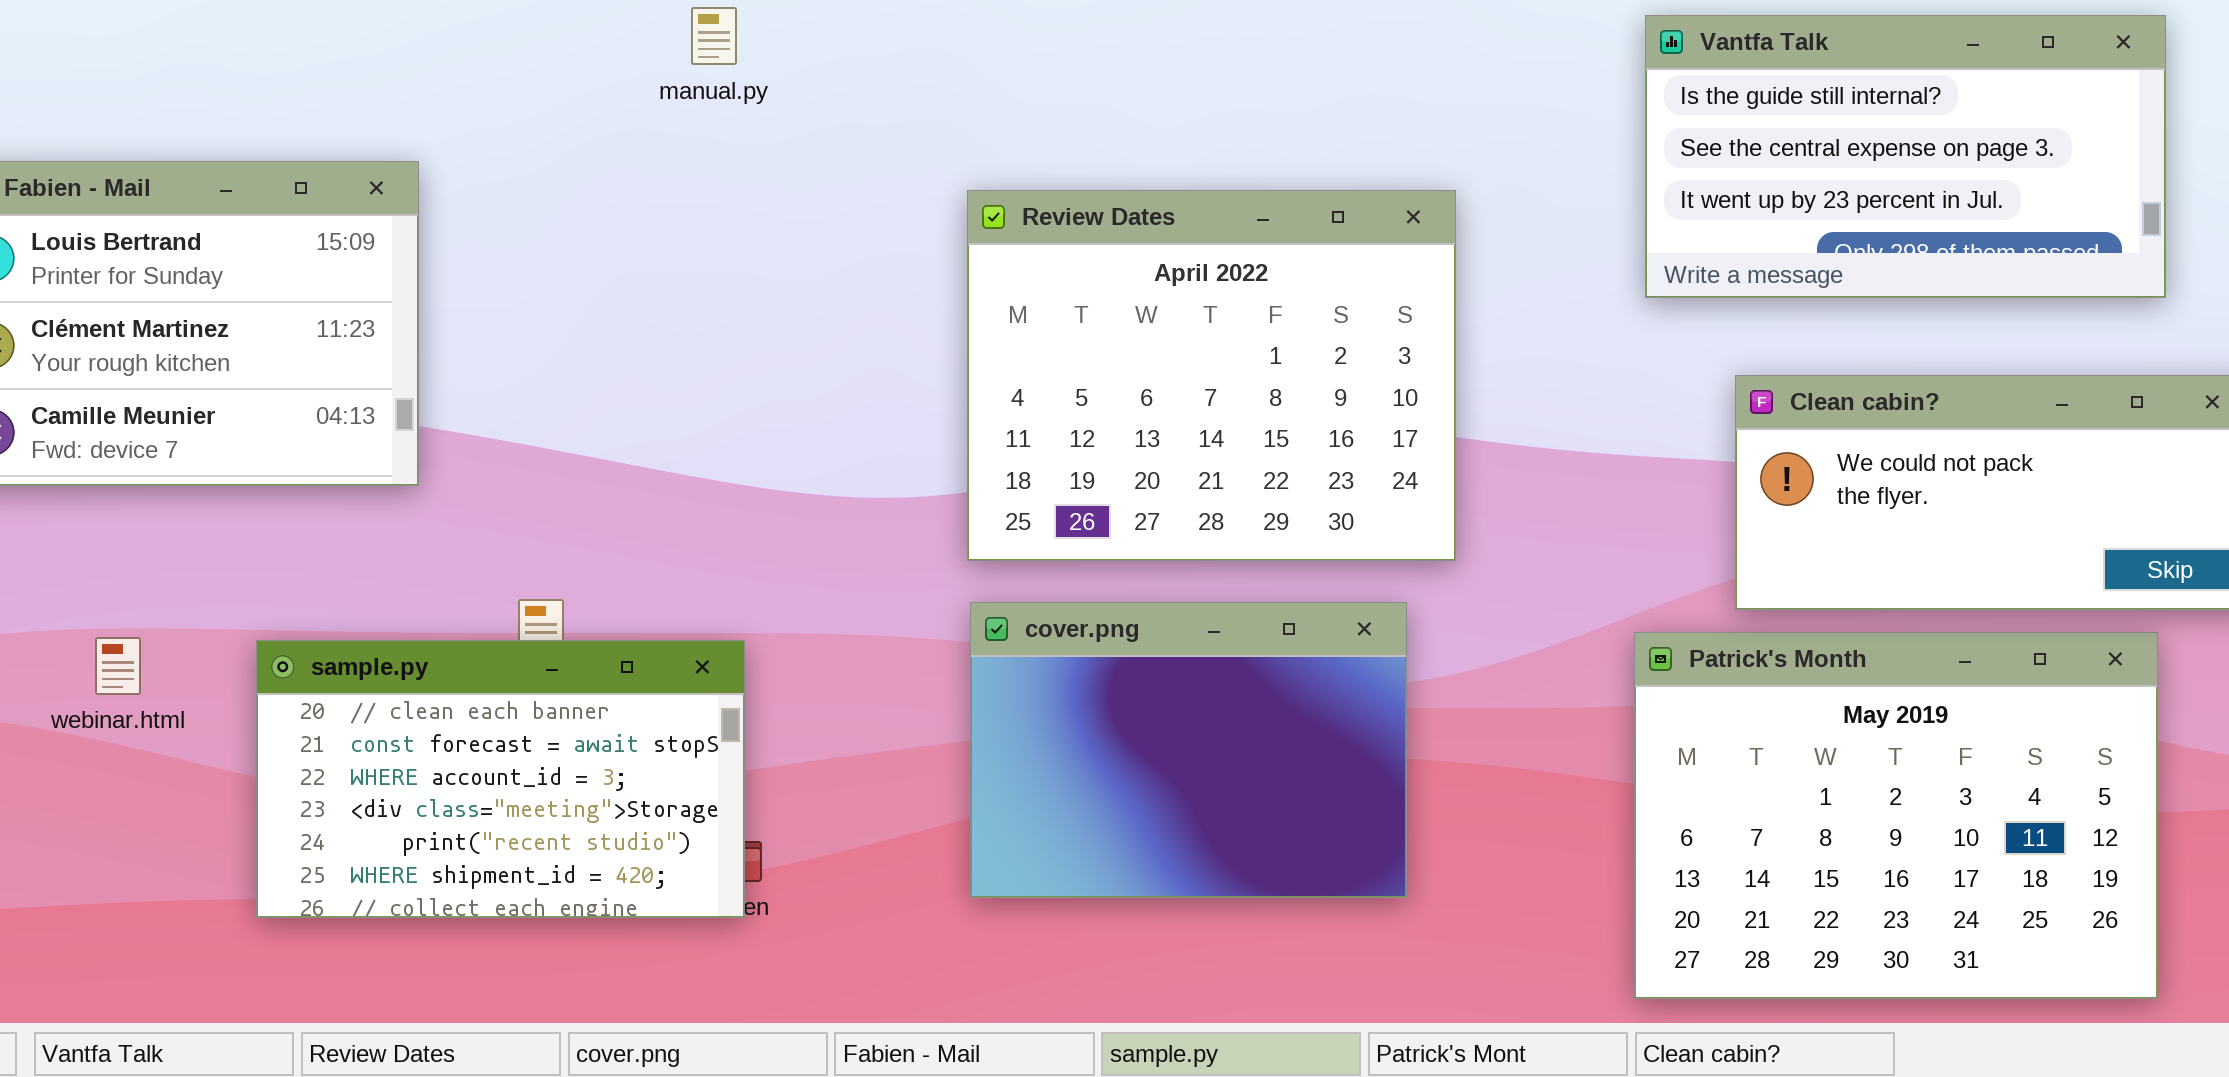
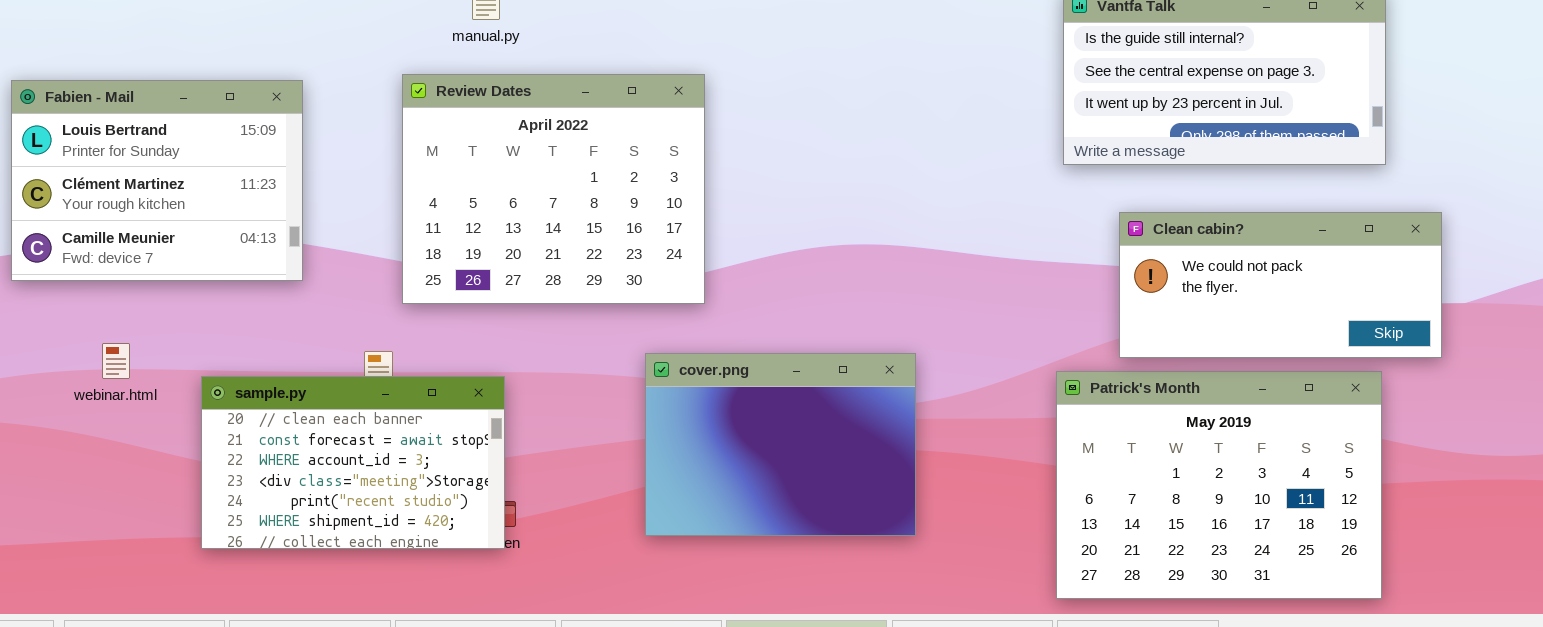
Review Dates: [967,190,1456,561] -> [402,74,705,304], moved
webinar.html: [95,637,141,695] -> [102,343,130,379], moved

